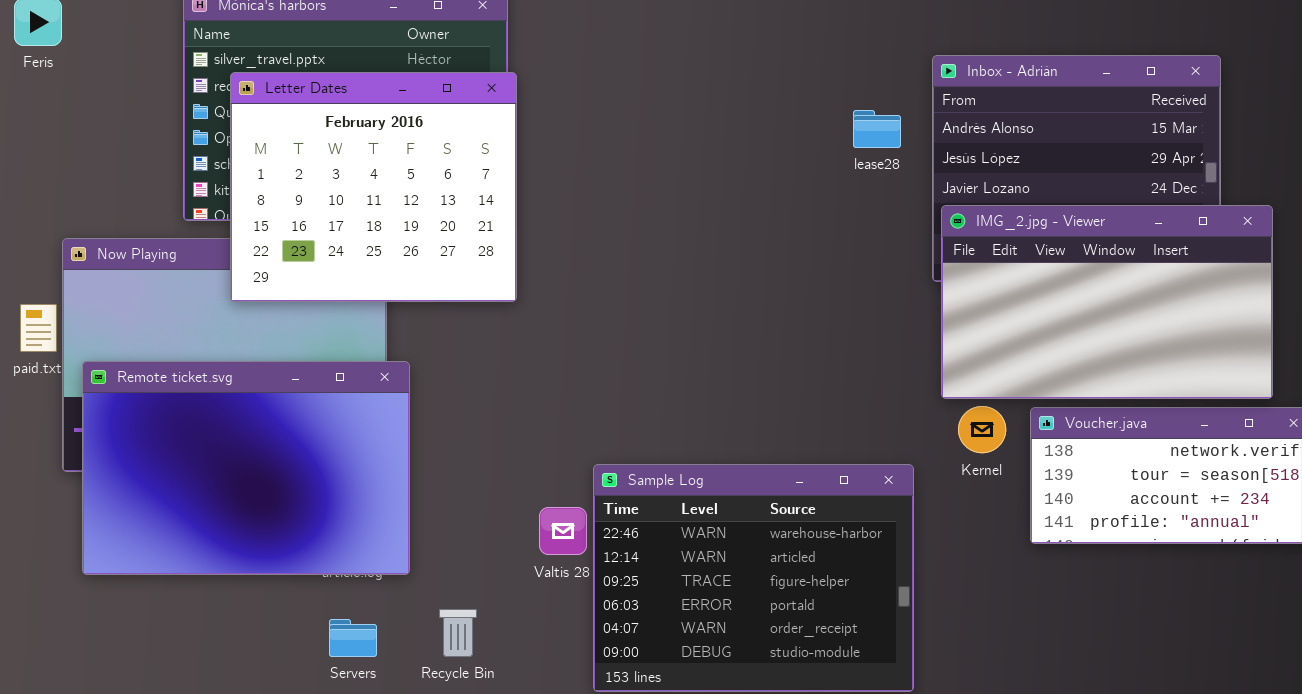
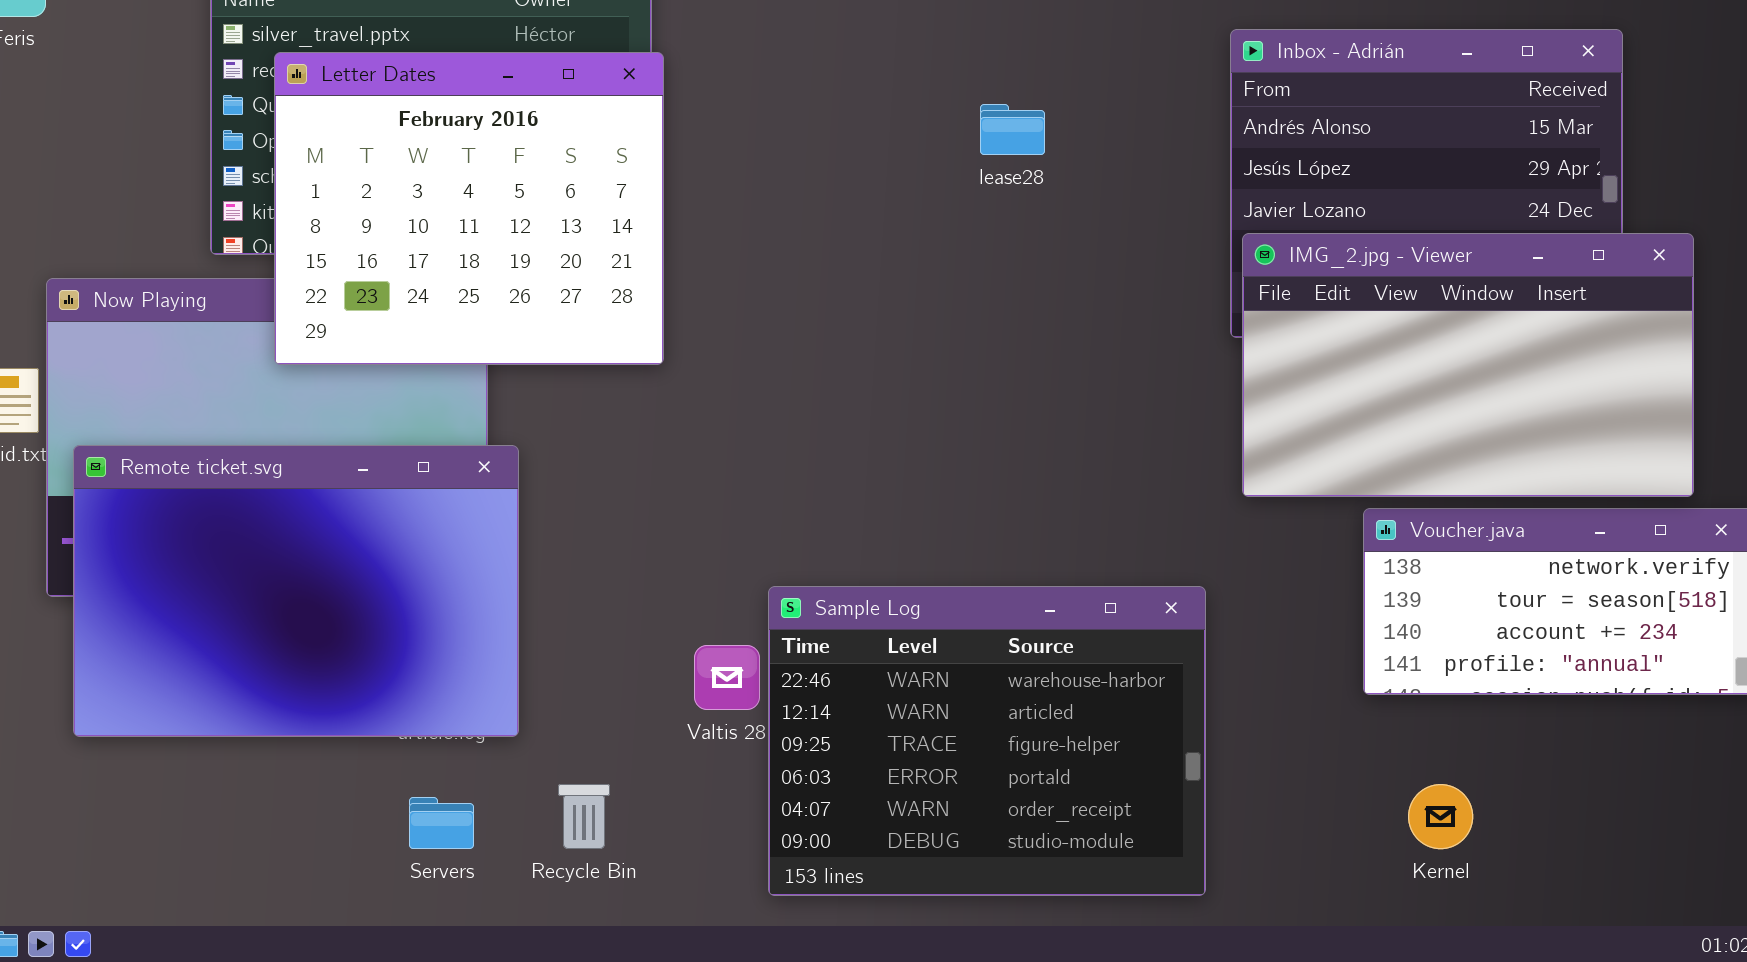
lease28: [853,110,901,148] -> [980,104,1045,155], moved
Kernel: [958,406,1006,453] -> [1408,784,1473,849], moved

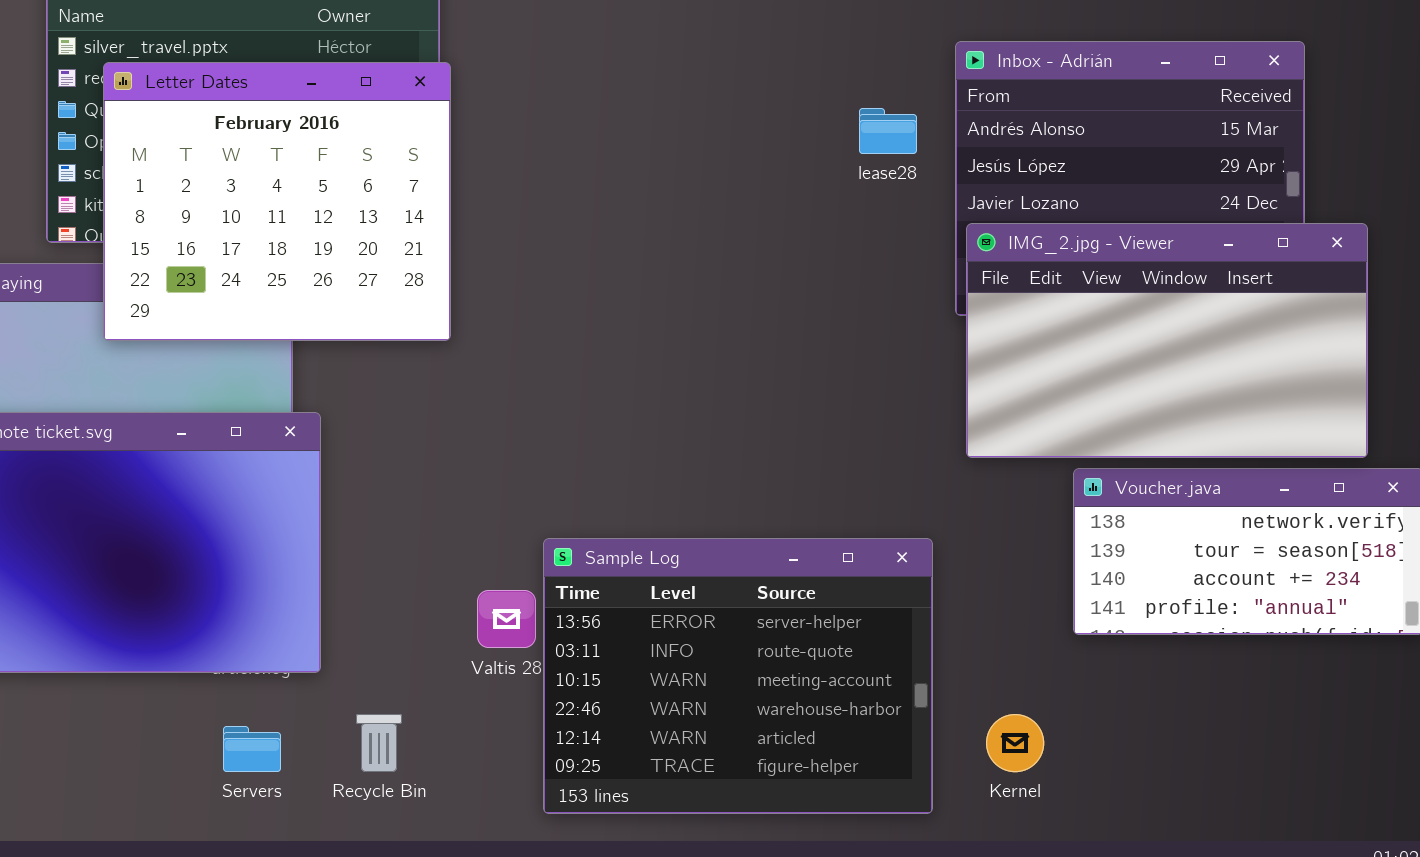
lease28: [980,104,1045,155] -> [859,108,917,154], moved
Sample Log: [768,586,1206,896] -> [543,538,933,814], scrolled up 3 rows
Kernel: [1408,784,1473,849] -> [986,714,1044,772], moved

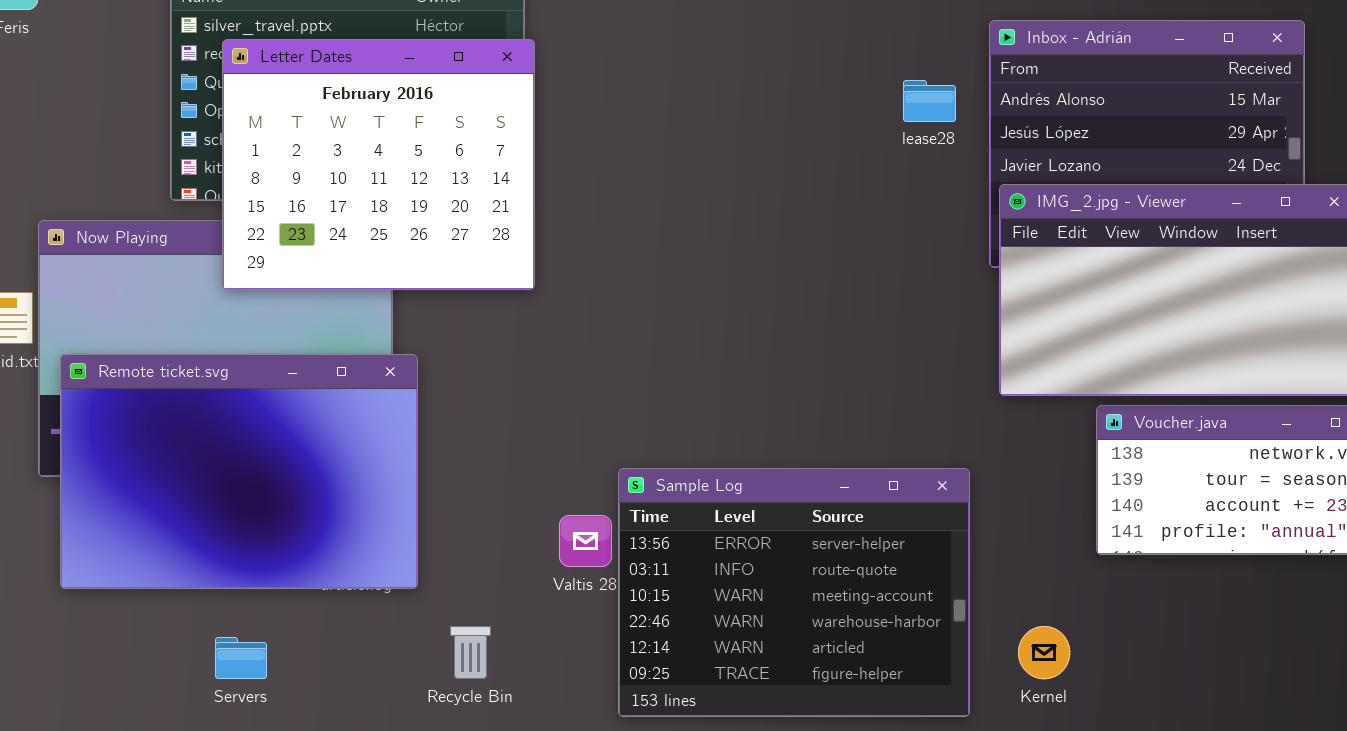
Servers: [223,726,281,772] -> [215,637,267,679], moved

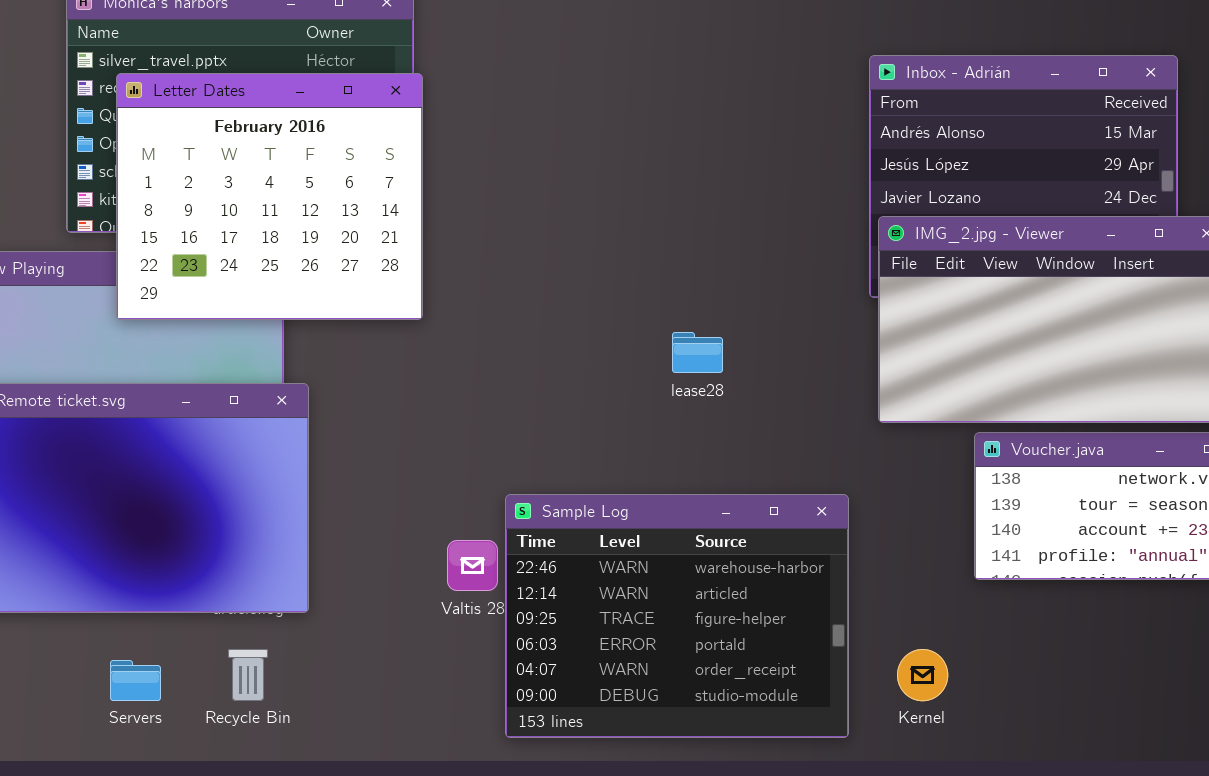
lease28: [903,80,956,122] -> [672,332,723,373], moved
Sample Log: [618,468,970,717] -> [505,494,849,738], scrolled down 3 rows
Recycle Bin: [450,626,491,679] -> [228,649,268,701], moved

